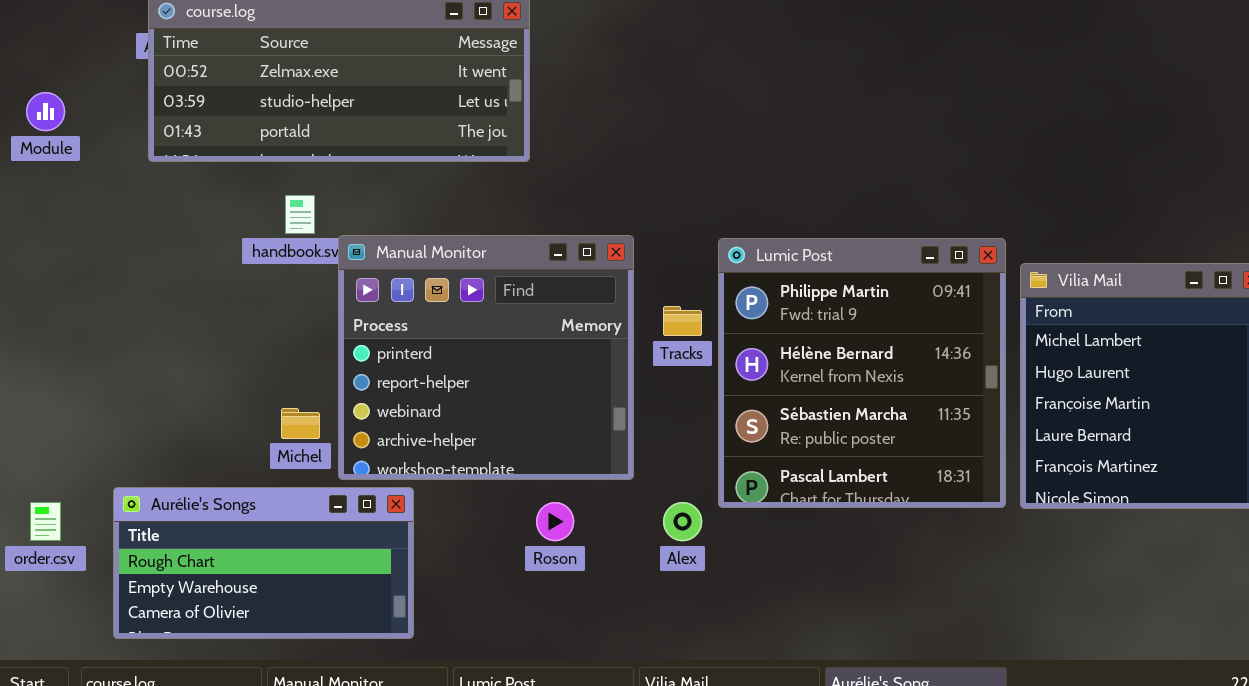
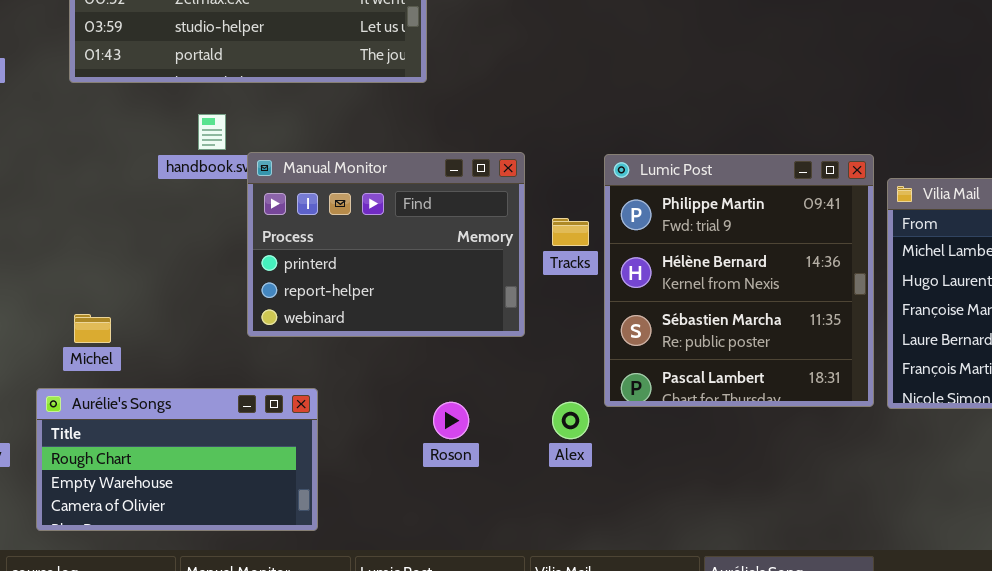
Manual Monitor: [338,235,634,480] -> [247,152,525,337], resized
Michel: [281,408,320,439] -> [74,314,111,343], moved

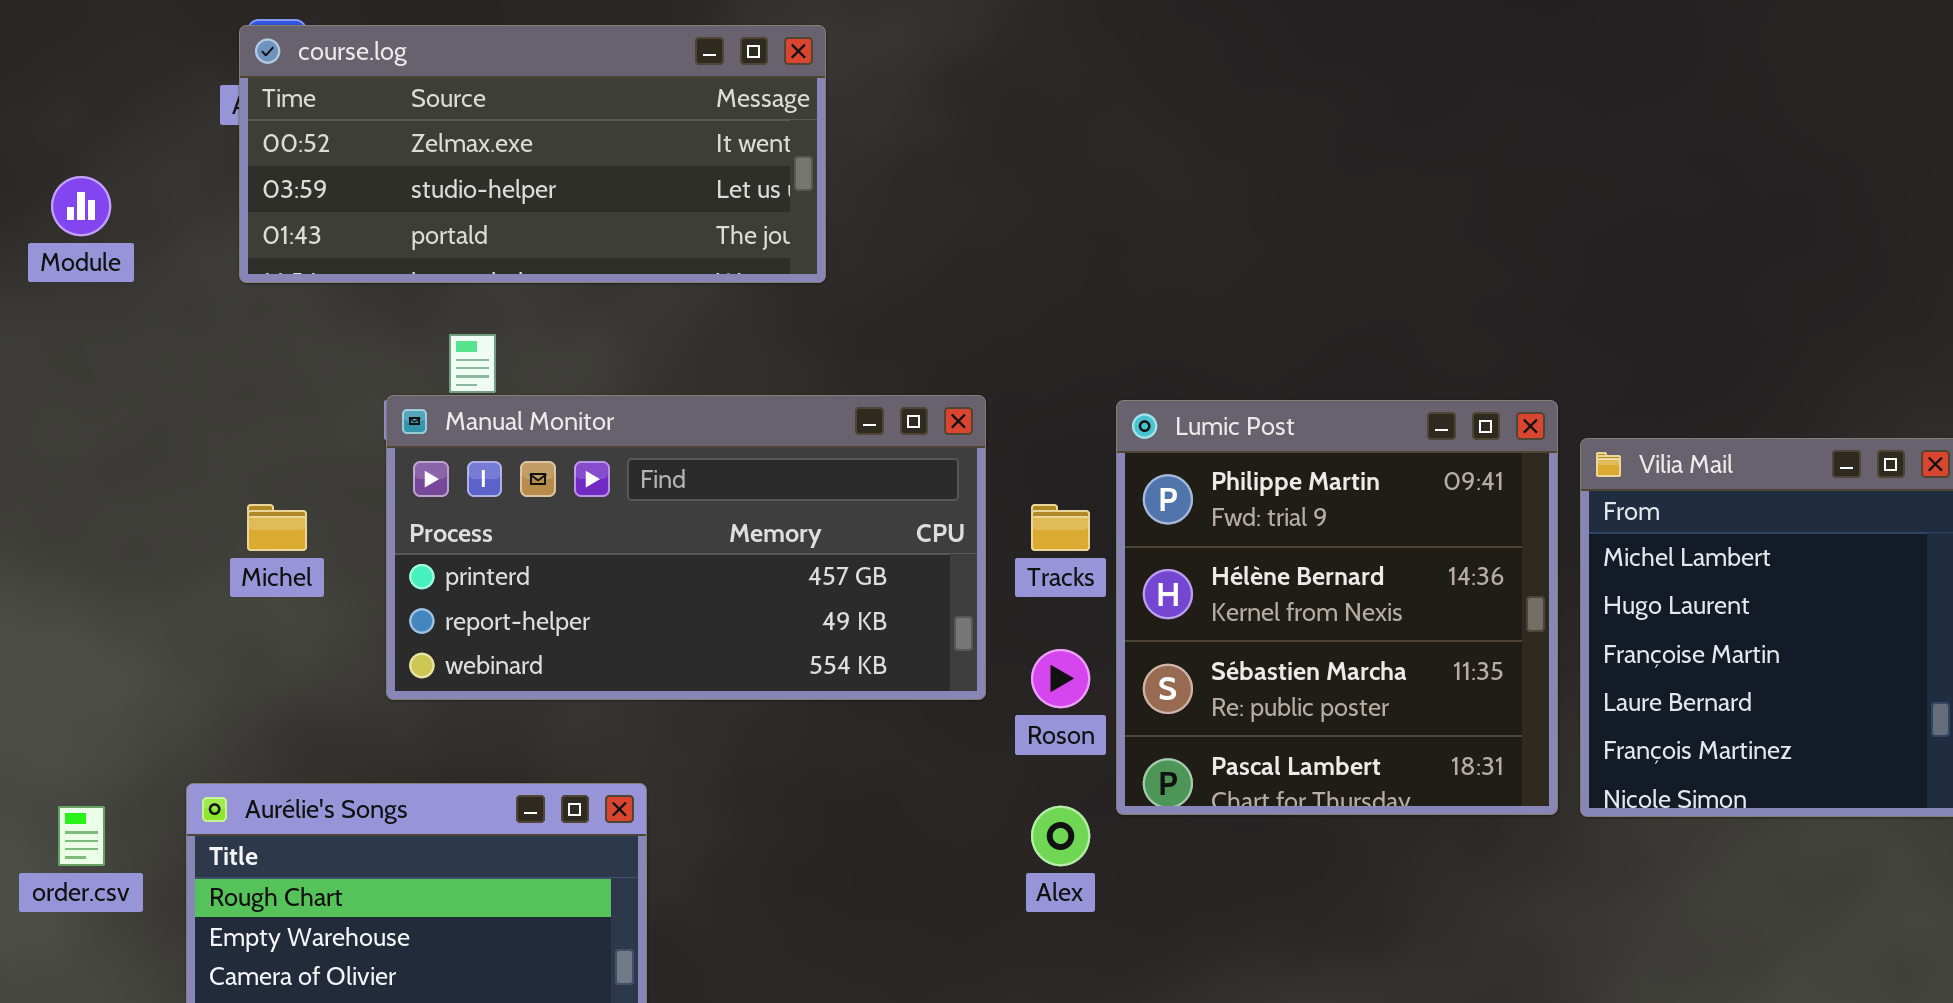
Manual Monitor: [247,152,525,337] -> [386,395,986,700], resized
Michel: [74,314,111,343] -> [247,504,307,551], moved
Roson: [433,402,469,439] -> [1031,649,1090,708], moved

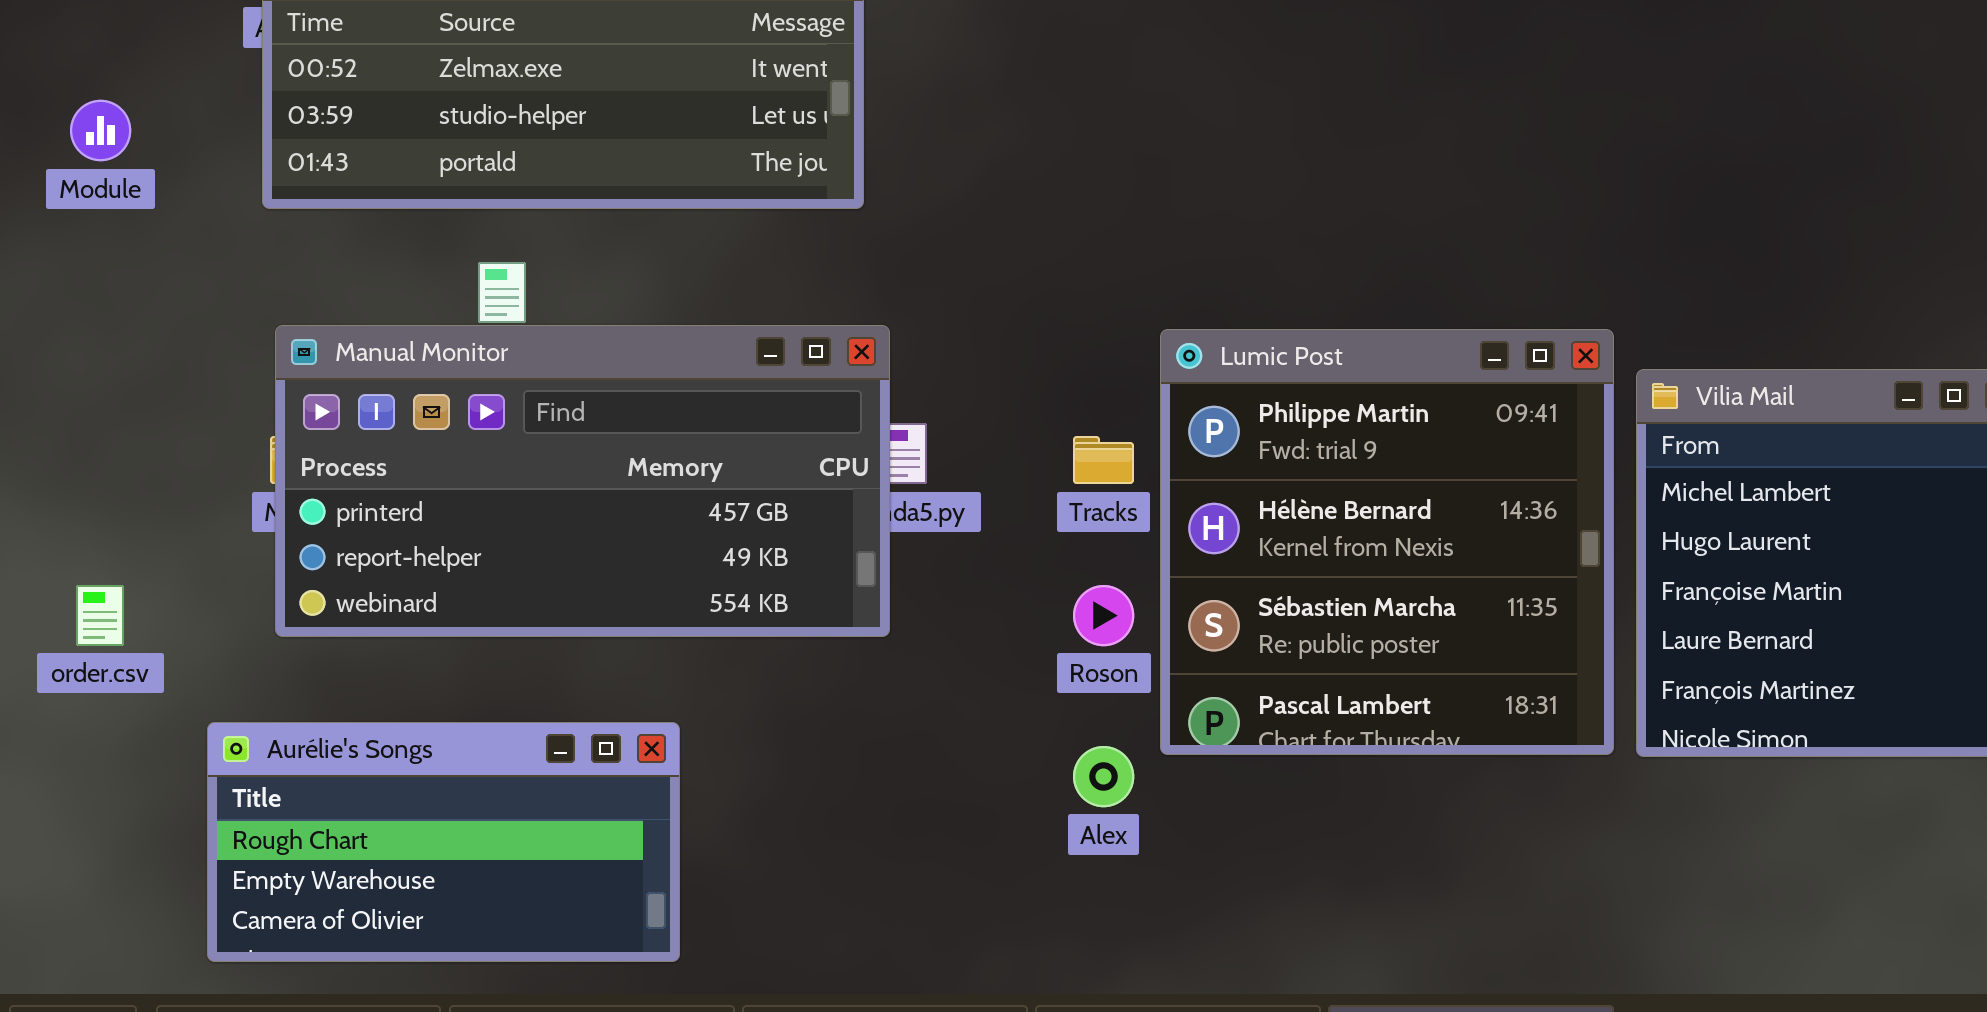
Manual Monitor: [386,395,986,700] -> [275,325,890,637], moved
order.csv: [58,806,105,866] -> [76,585,124,646], moved

